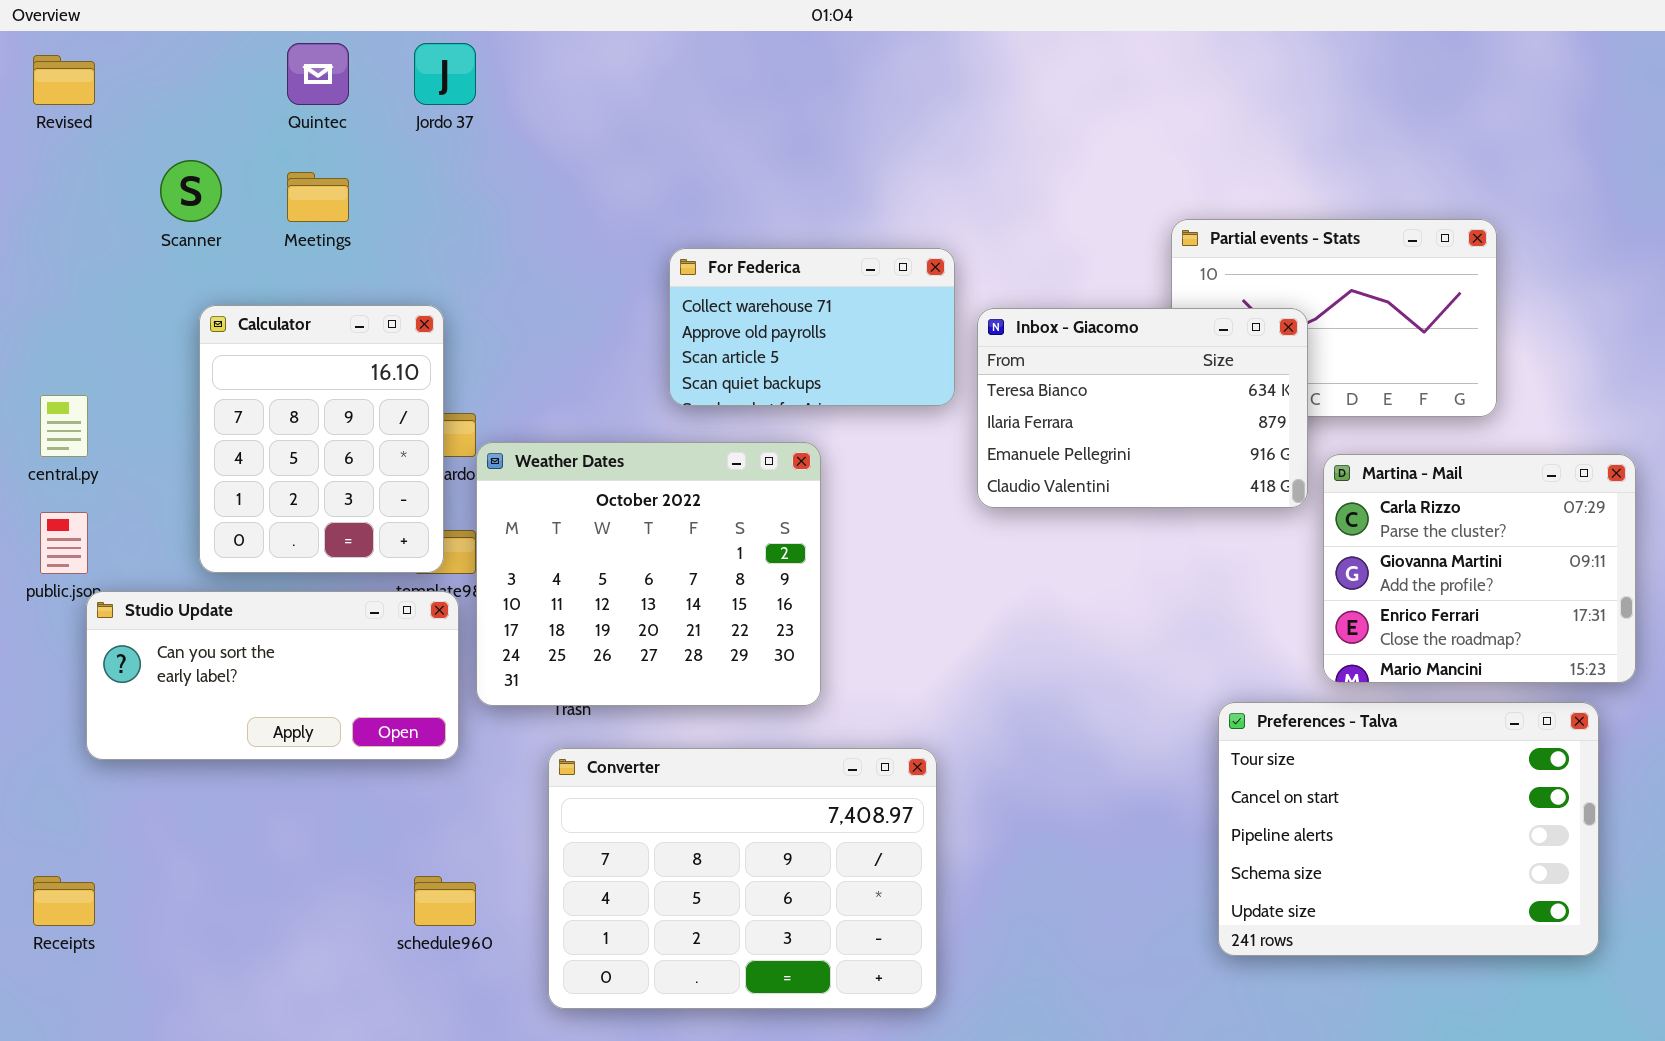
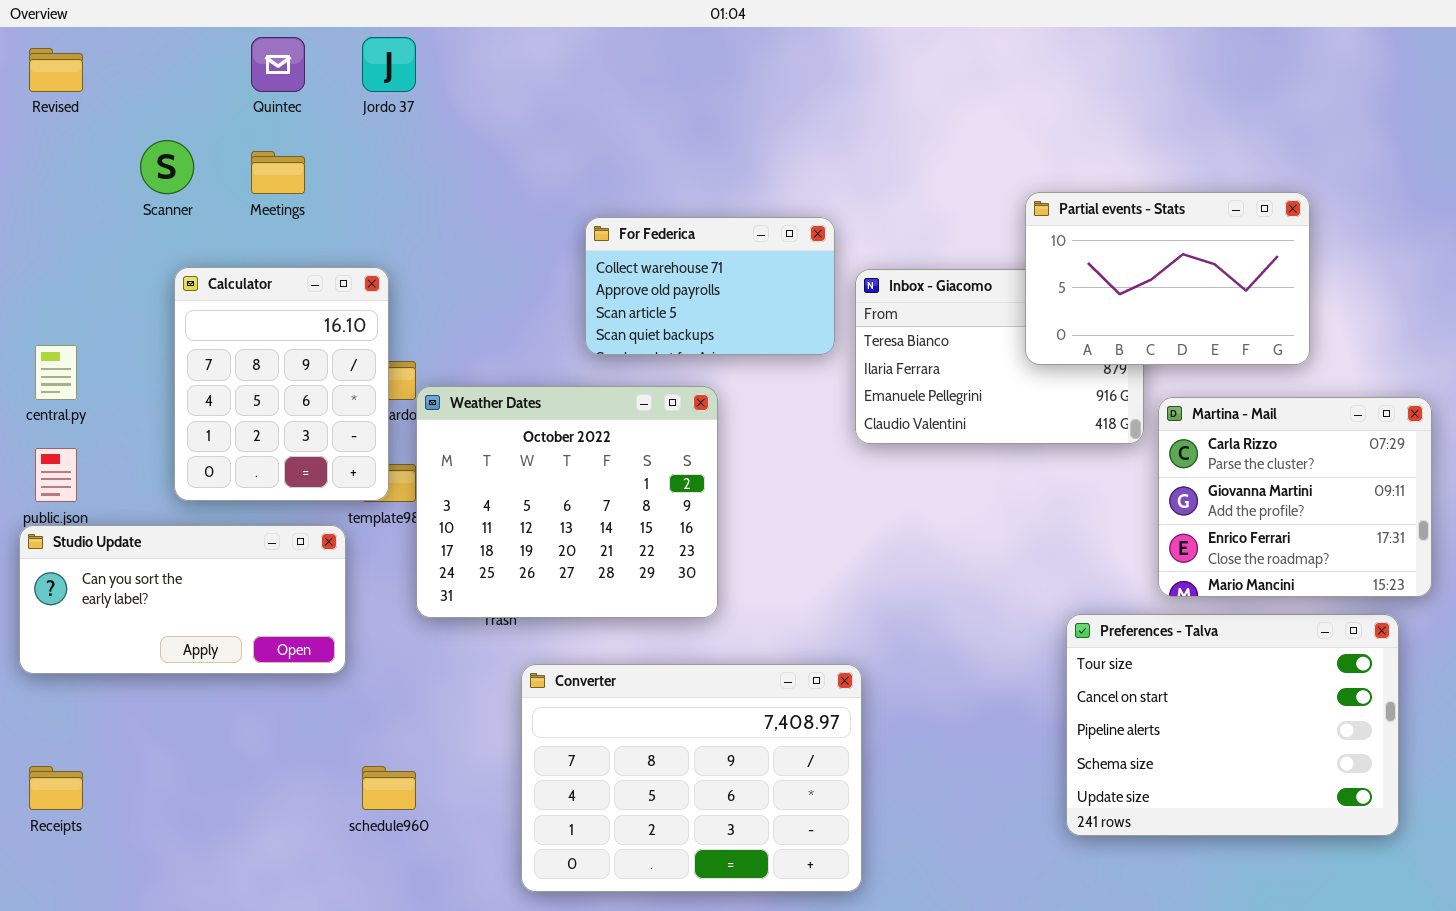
Partial events - Stats: [1171,219,1497,417] -> [1025,192,1310,365], raised
Studio Update: [86,591,459,760] -> [19,525,346,674], moved
Converter: [548,748,937,1009] -> [521,664,862,892], moved

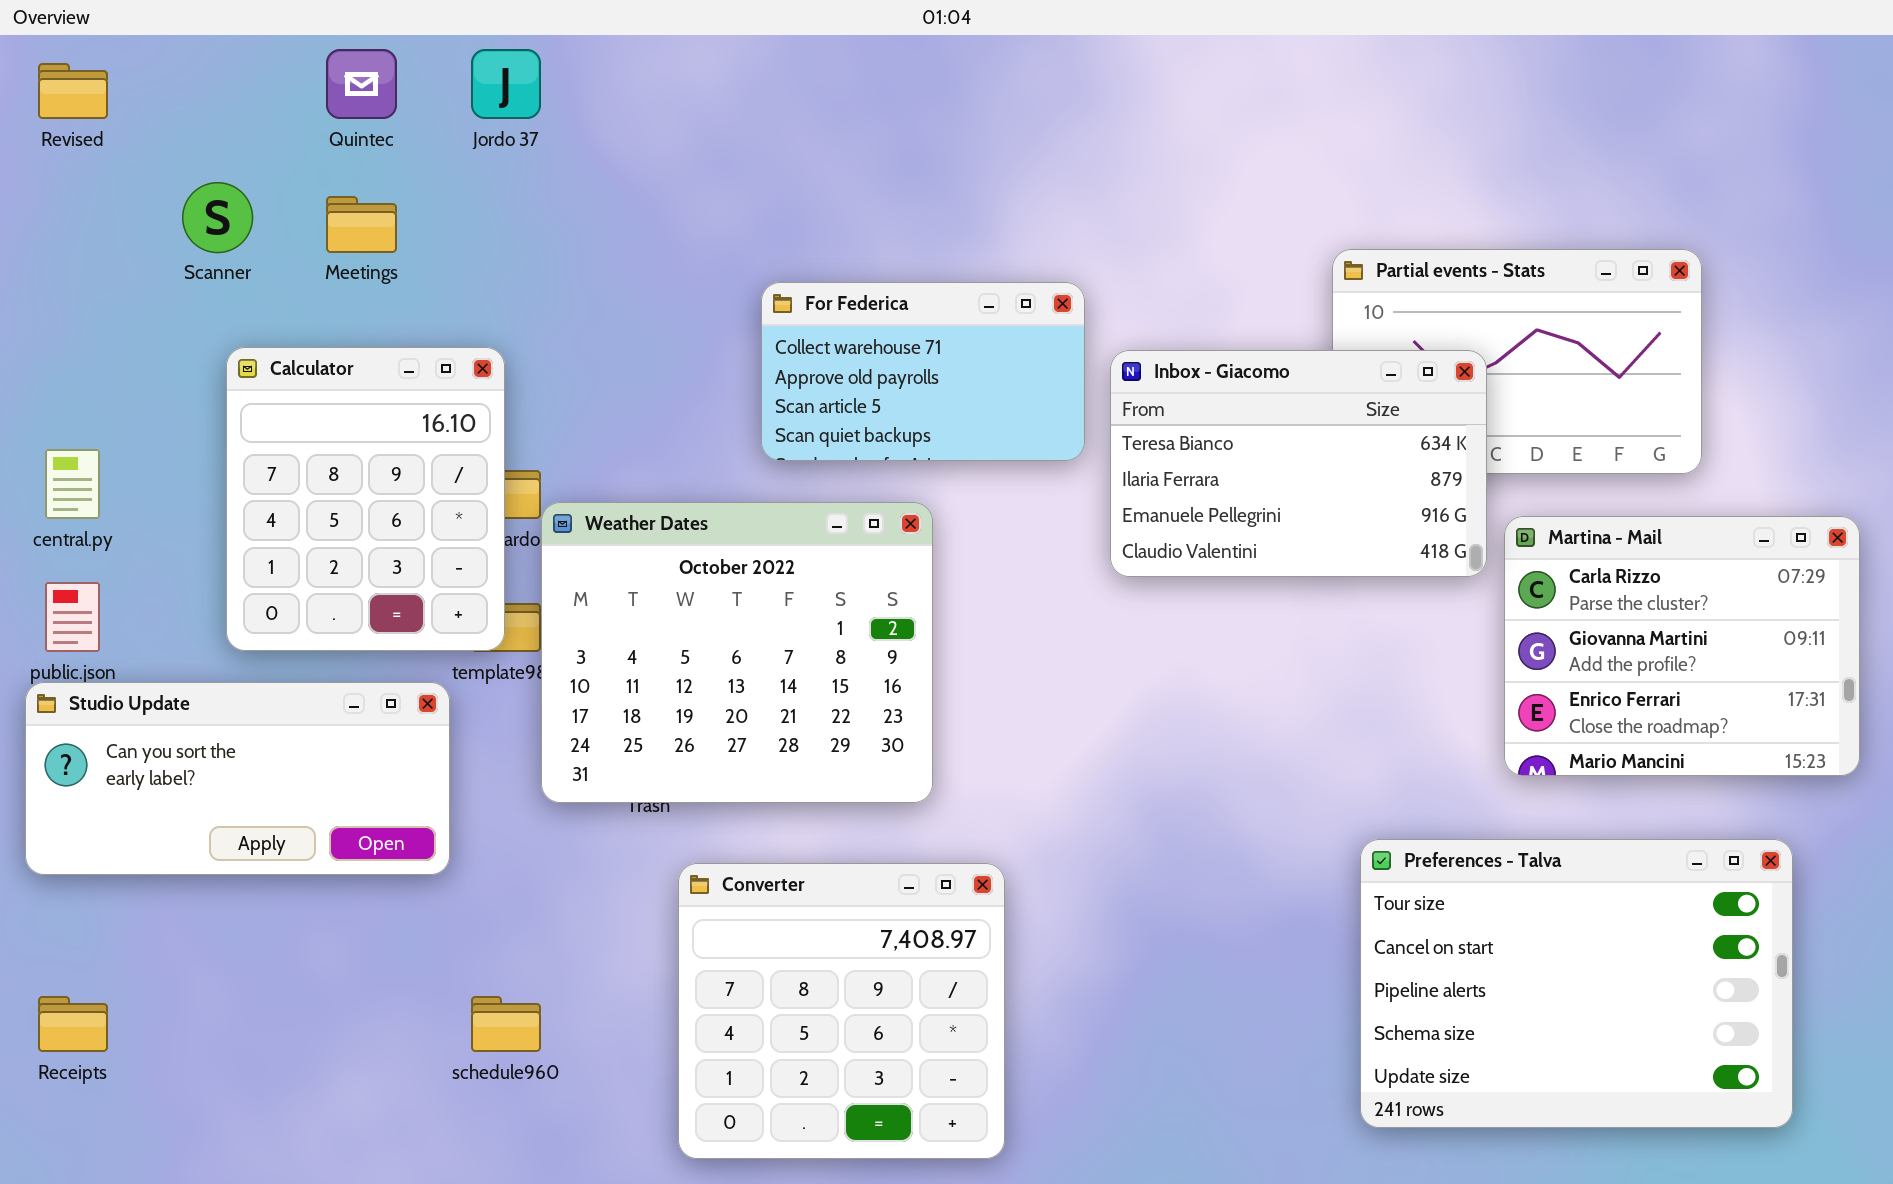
Inbox - Giacomo: [855,269,1144,444] -> [1110,350,1487,577], raised
Preferences - Talva: [1066,614,1399,836] -> [1360,839,1793,1128], moved
Converter: [521,664,862,892] -> [678,863,1005,1159], resized

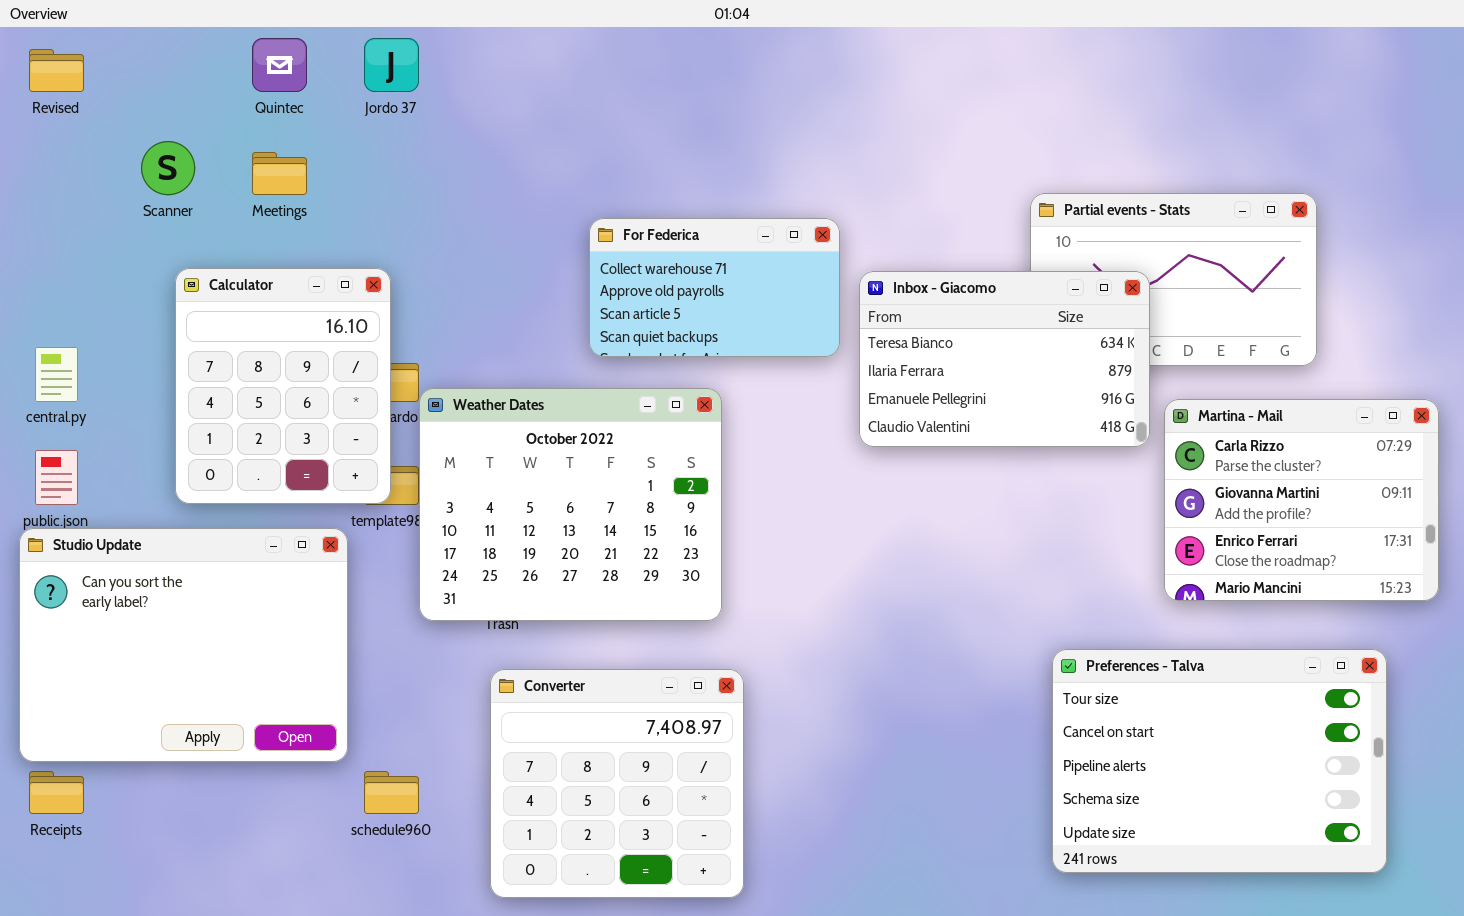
Studio Update: [25,682,450,875] -> [19,528,348,762], resized
Converter: [678,863,1005,1159] -> [490,669,744,898], moved

